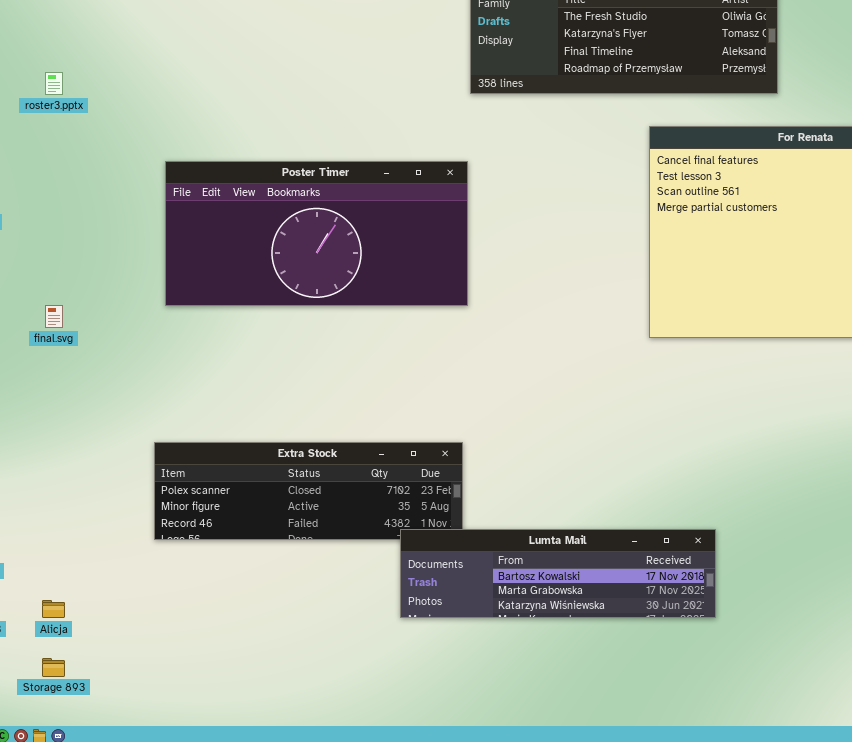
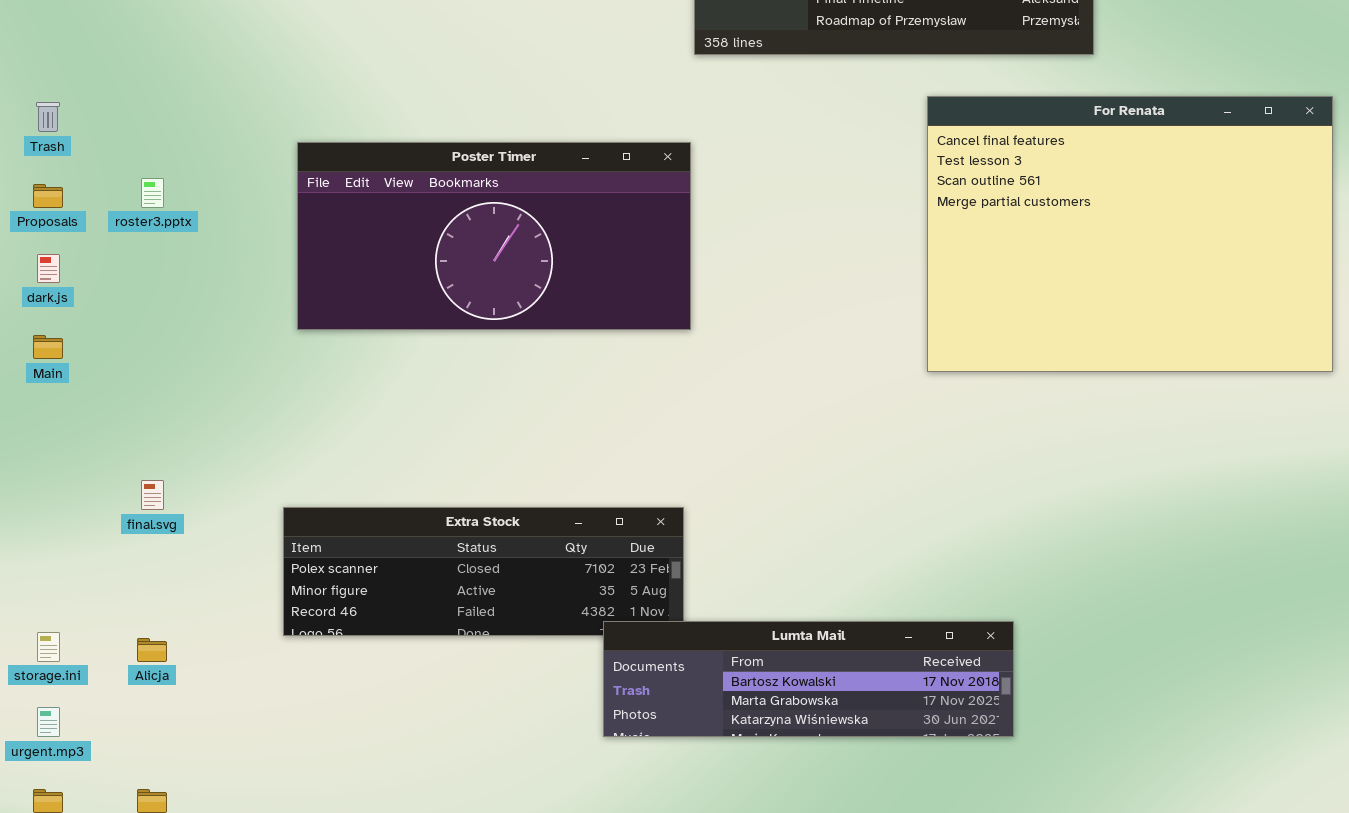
roster3.pptx: [45,72,63,95] -> [141,178,164,208], moved
final.svg: [45,305,63,328] -> [141,480,164,510], moved
Alicja: [42,600,65,618] -> [137,638,167,662], moved

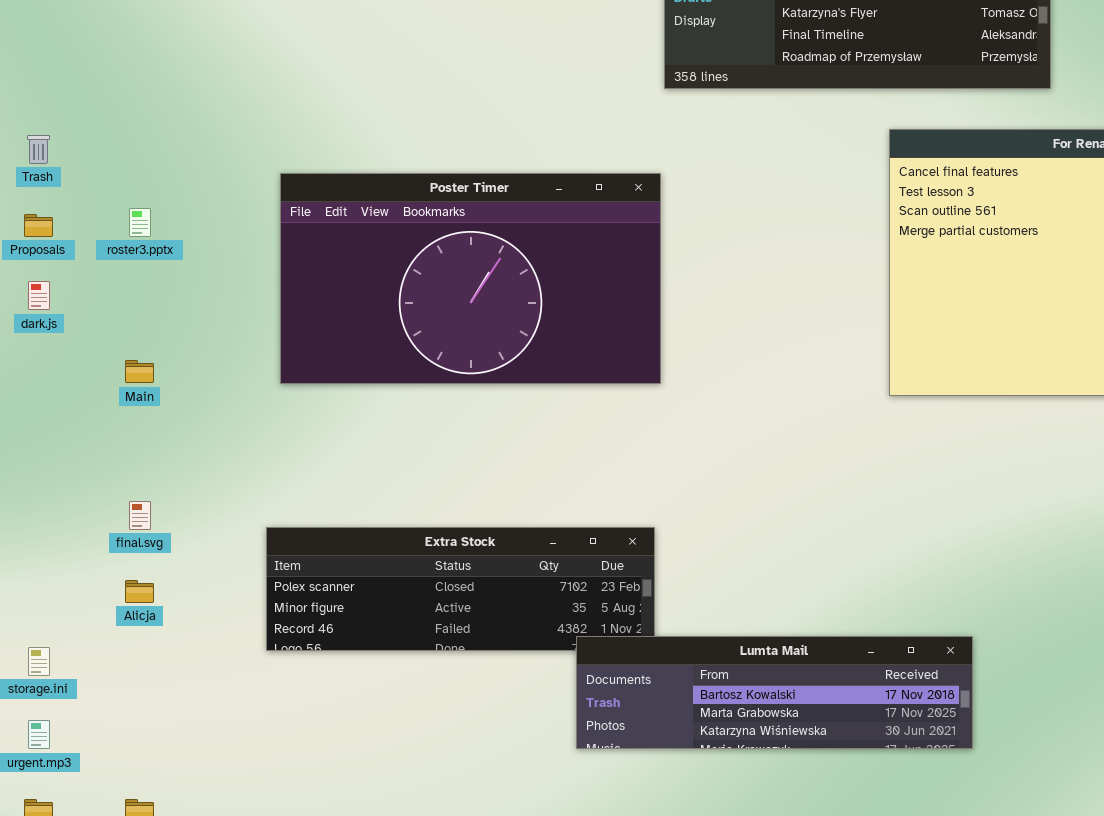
Poster Timer: [297,142,691,330] -> [280,173,661,384], resized
Main: [33,335,63,359] -> [125,360,154,383], moved
Alicja: [137,638,167,662] -> [125,580,154,603], moved

